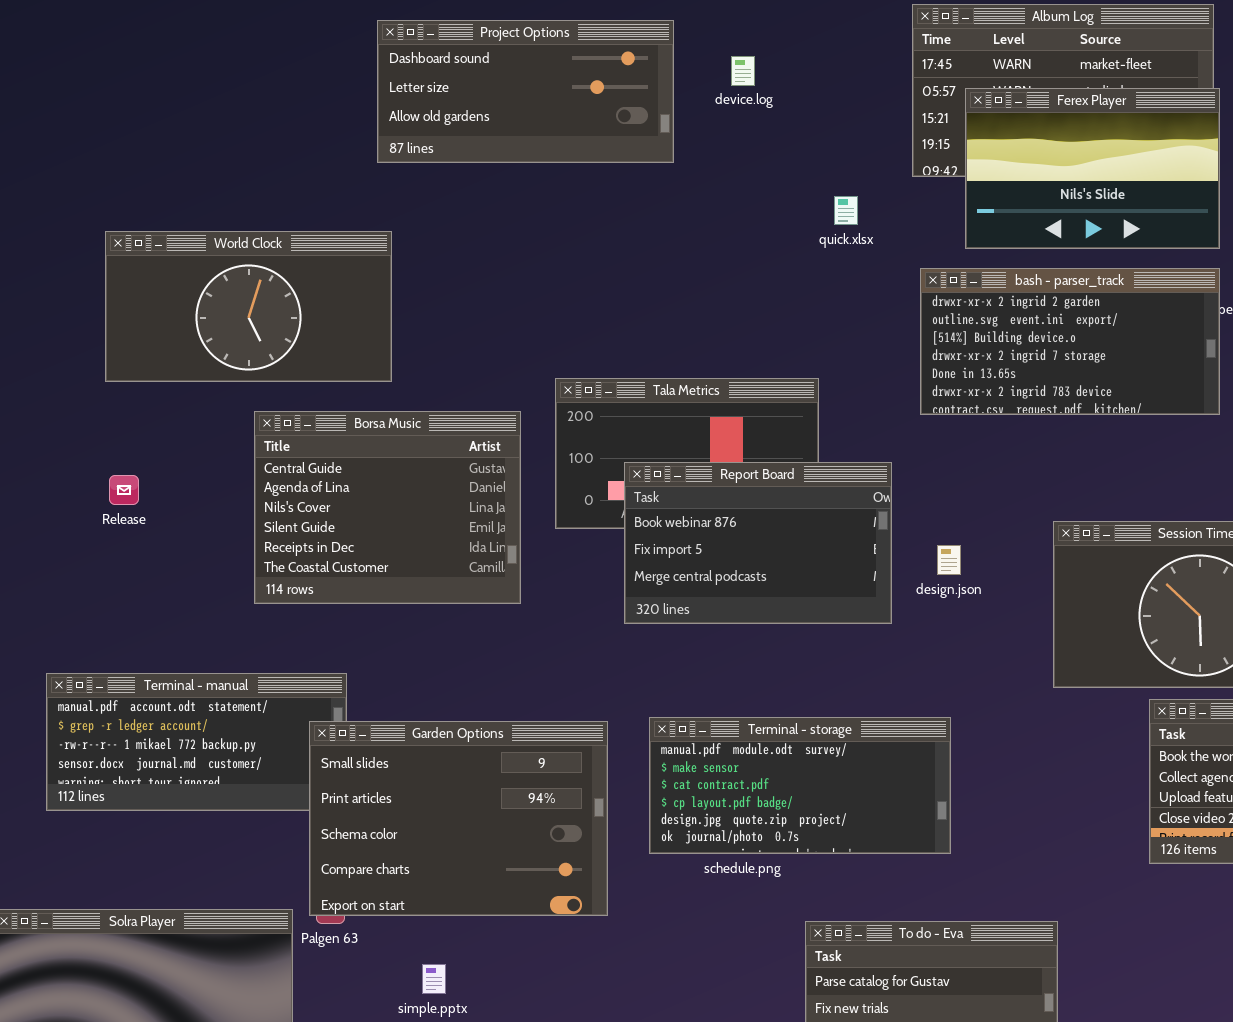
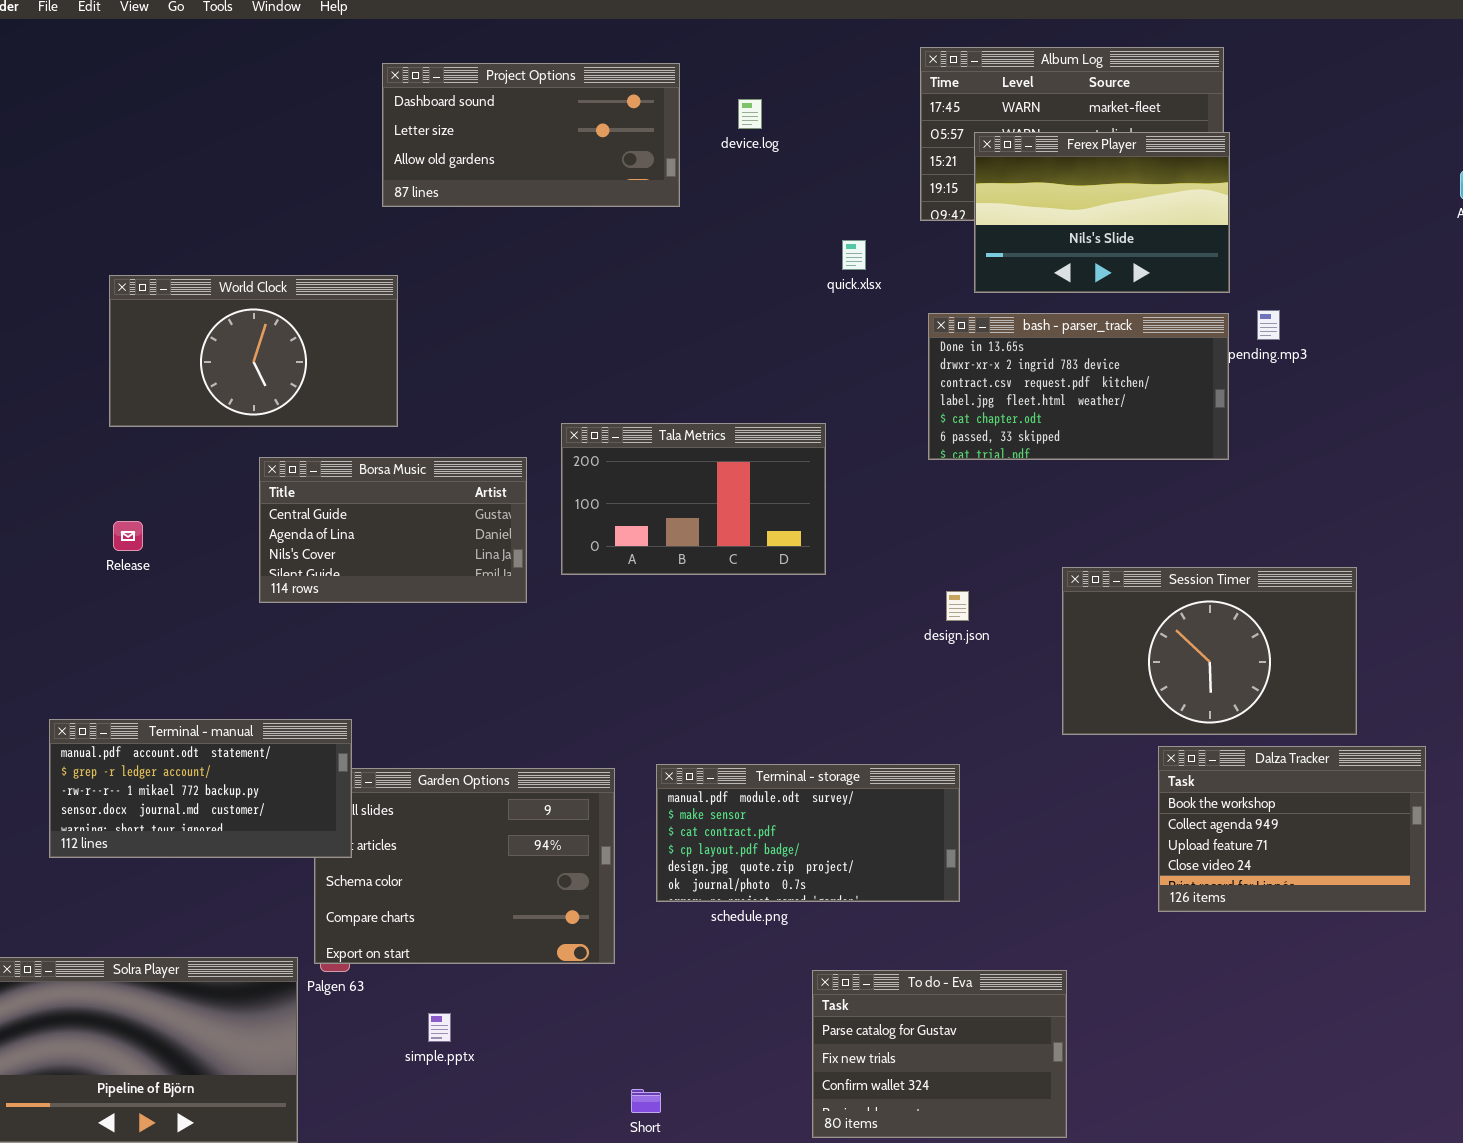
bash - parser_track: [920,268,1220,415] -> [928,313,1229,460], scrolled down 4 rows
Borsa Music: [254,411,521,604] -> [259,457,527,603], resized
Report Board: [624,462,892,624] -> none, closed
Terminal - manual: [46,673,347,811] -> [49,719,352,858], raised

